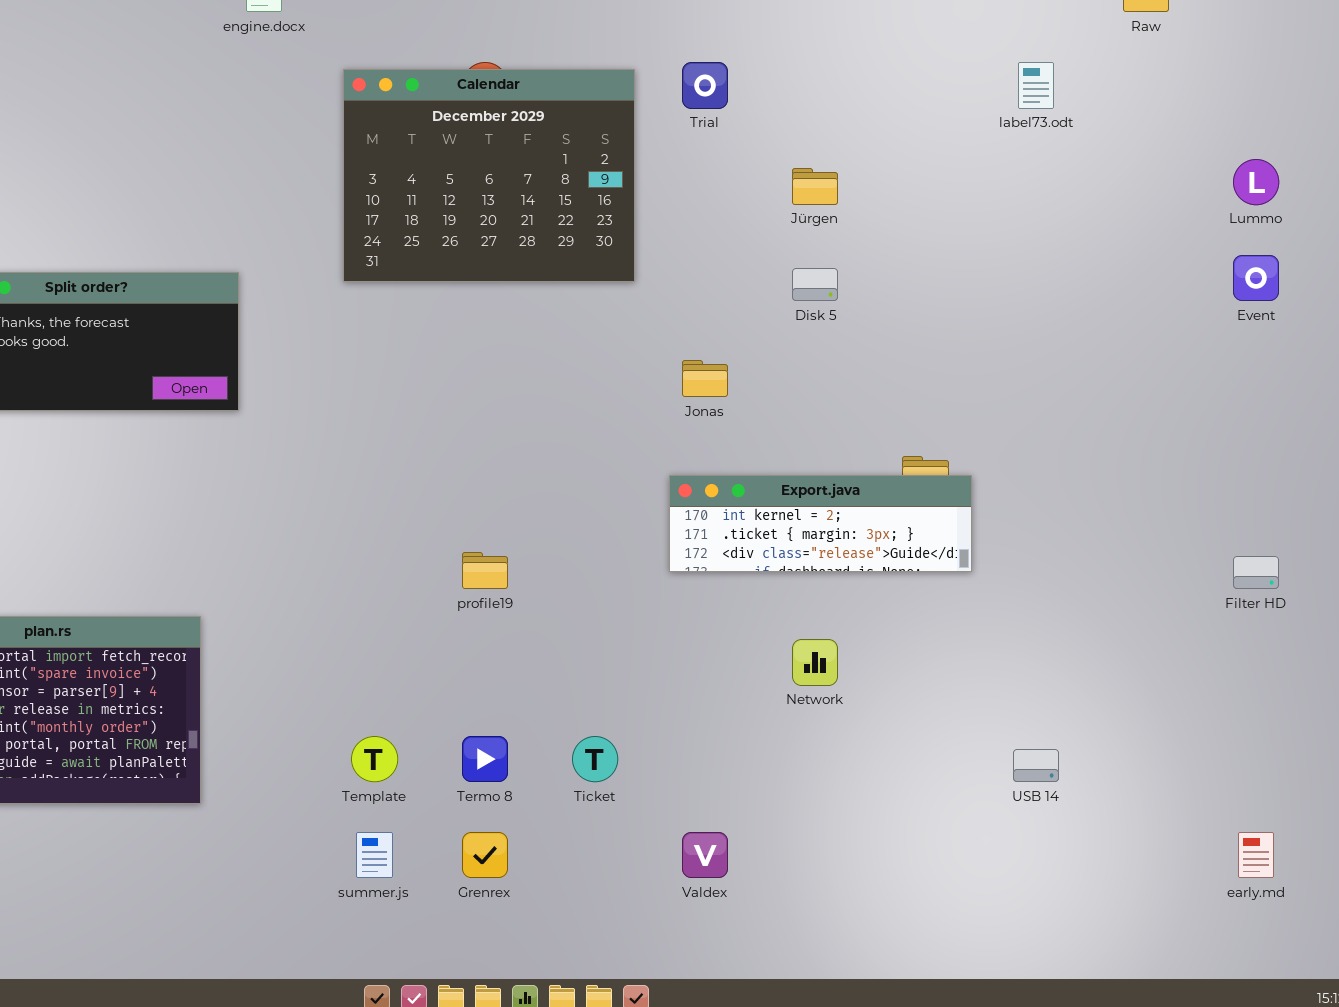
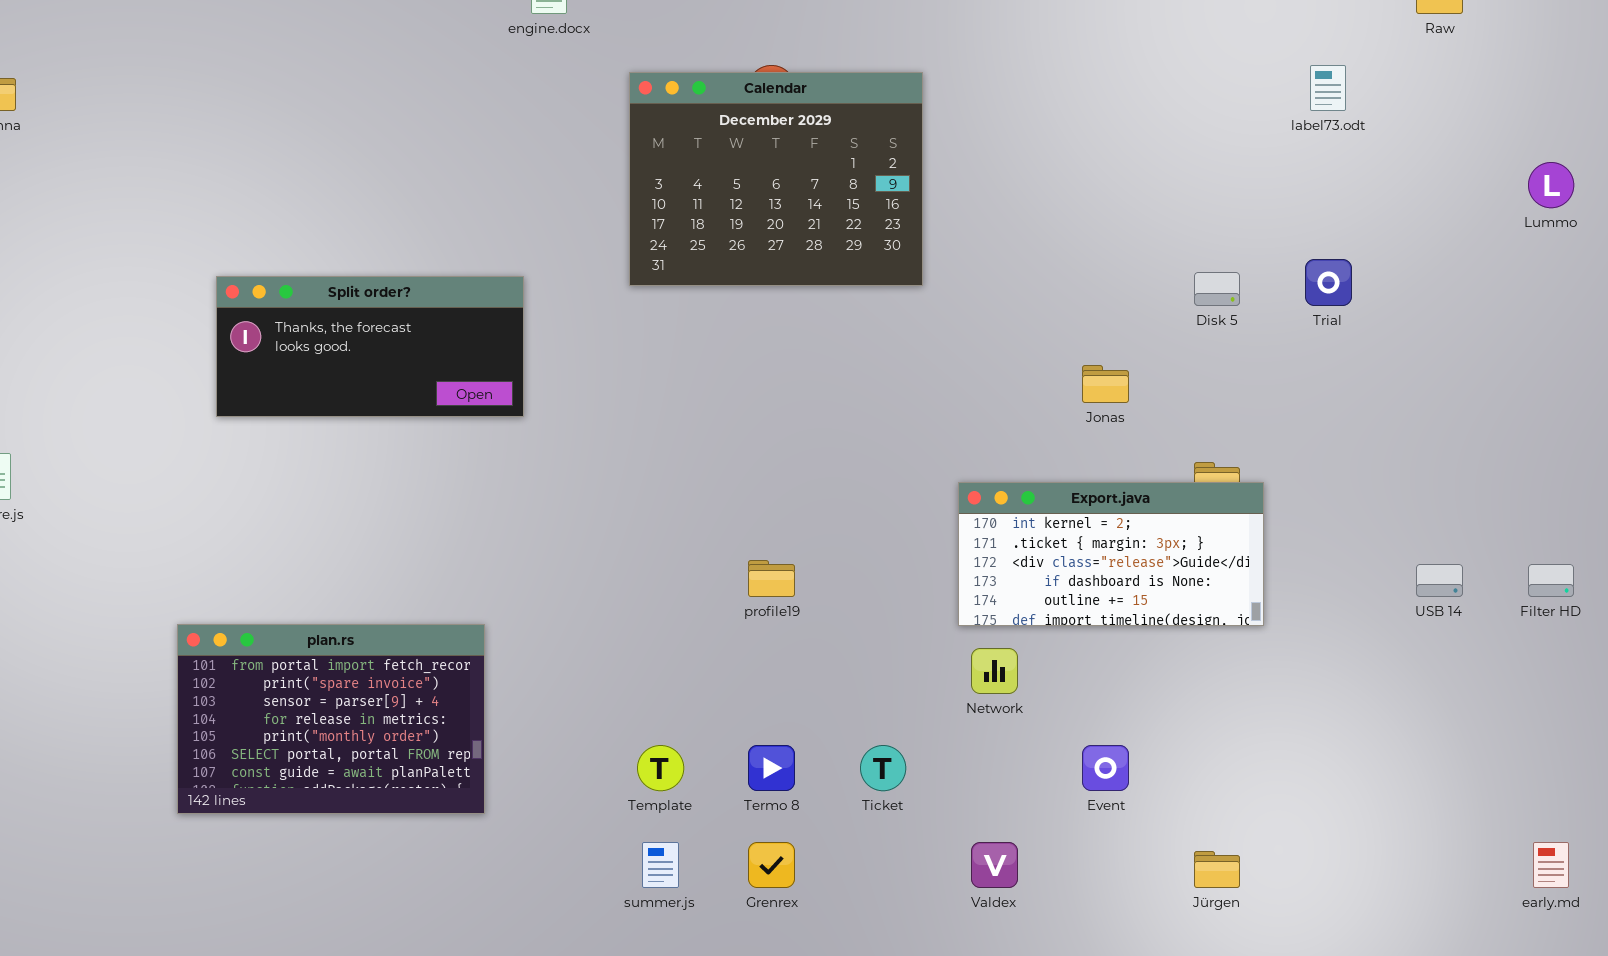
Trial: [682,62,728,109] -> [1305,259,1352,306], moved
Jürgen: [792,168,838,205] -> [1194,851,1240,888], moved
Event: [1233,255,1279,301] -> [1082,745,1129,791], moved
Disk 5: [792,268,838,301] -> [1194,272,1240,306], moved
Jonas: [682,360,728,397] -> [1082,365,1129,403], moved
Export.java: [669,475,972,572] -> [958,482,1264,626], resized
Network: [792,639,838,686] -> [971,648,1018,694], moved
USB 14: [1013,749,1059,782] -> [1416,564,1463,597], moved

